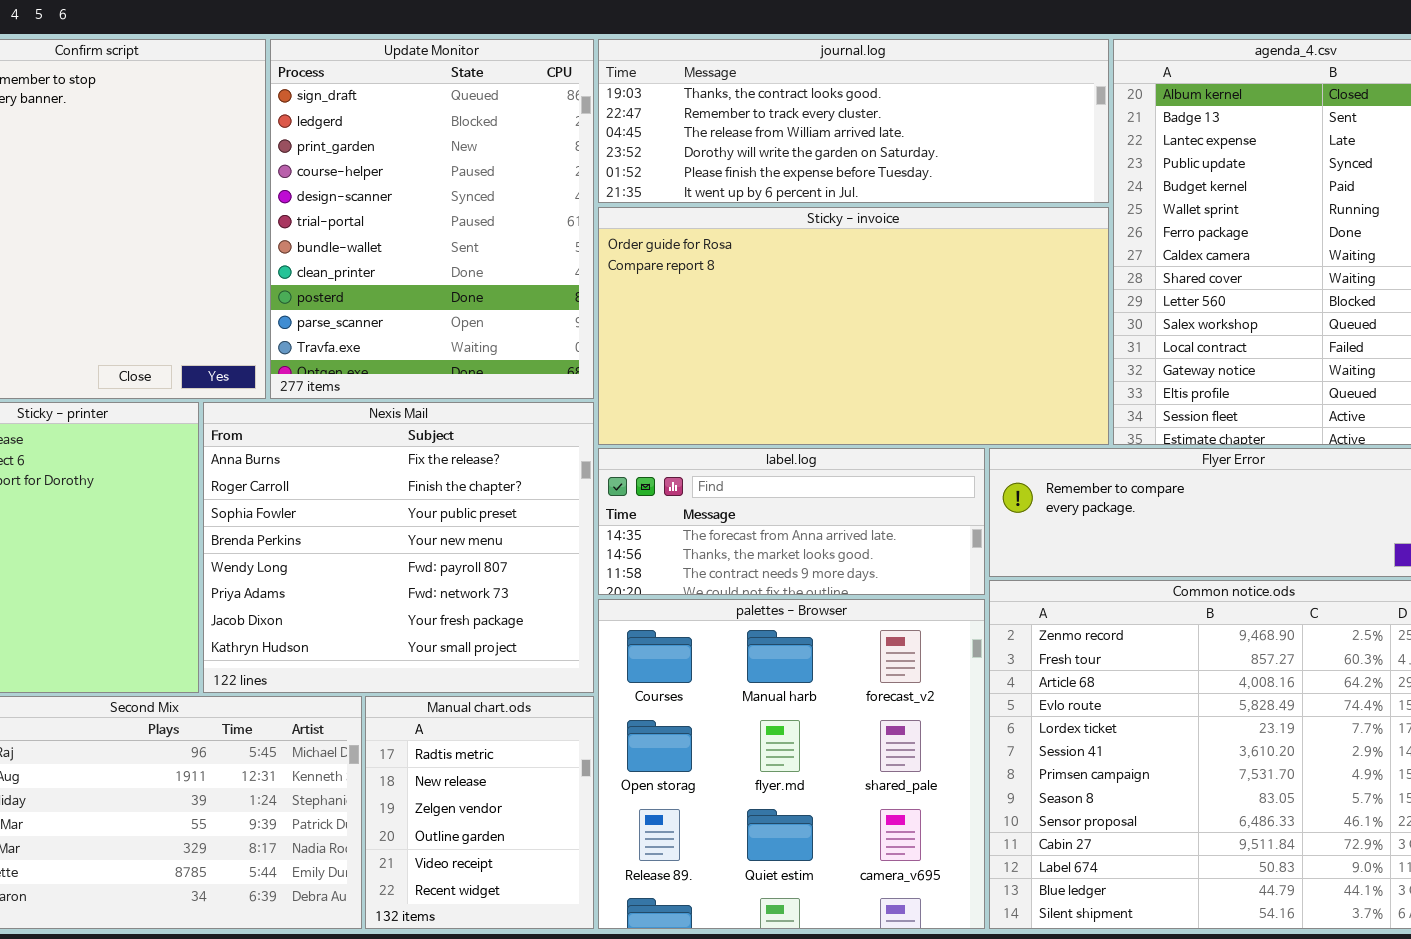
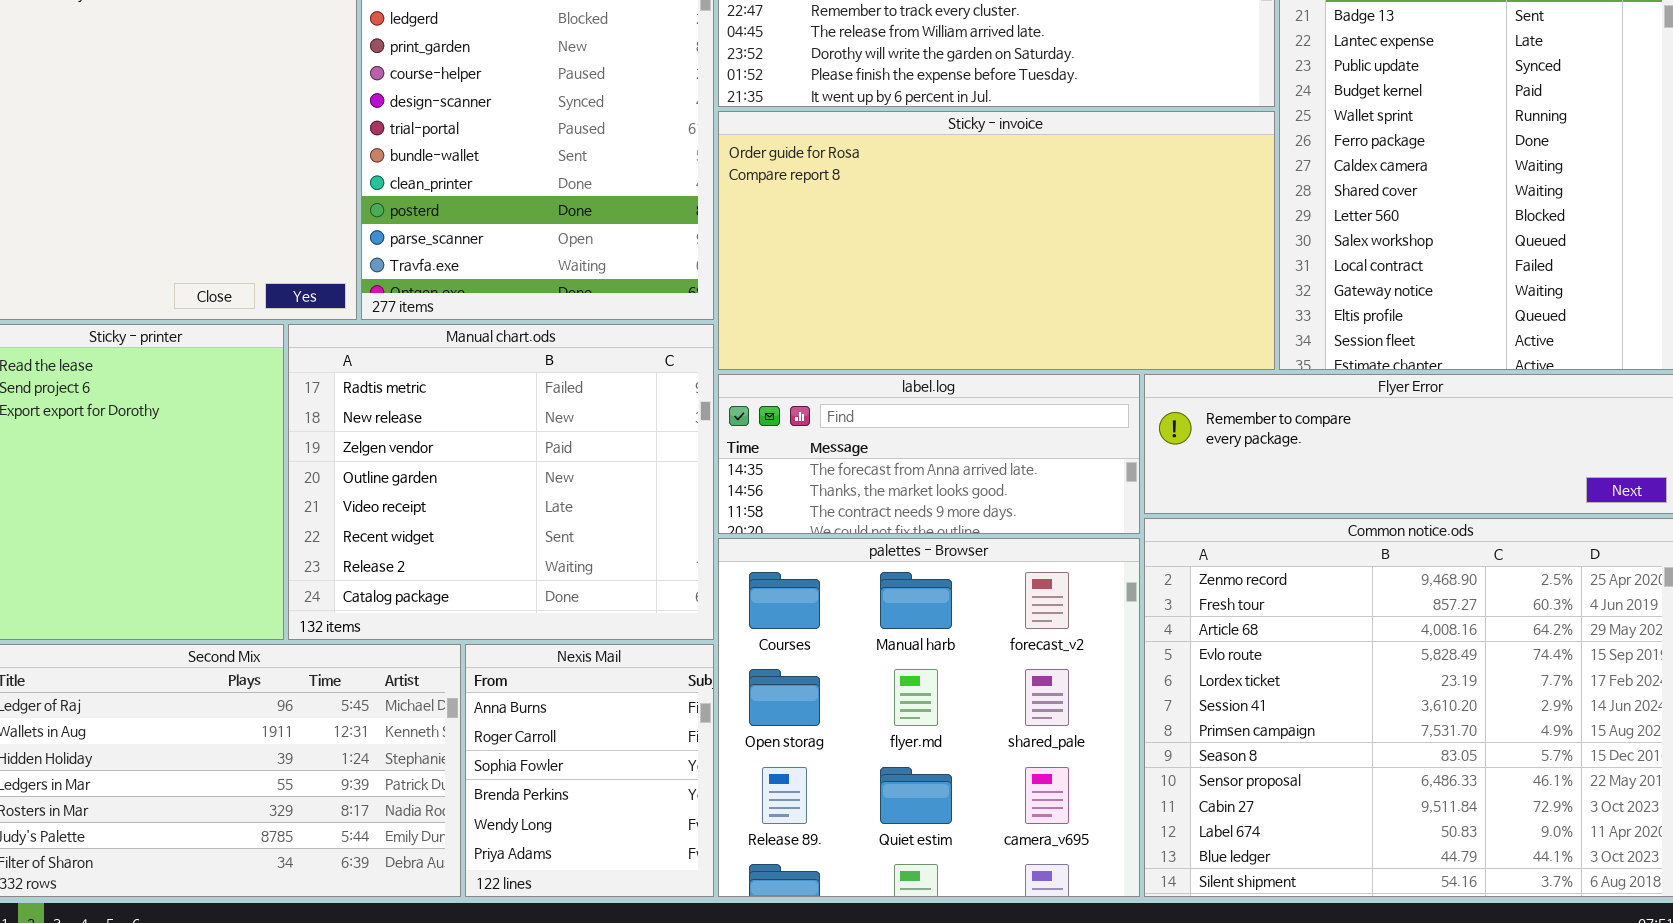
Nexis Mail: [203,402,594,693] -> [465,644,714,897], moved, resized
Manual chart.ods: [365,696,594,929] -> [288,324,714,640], moved, resized

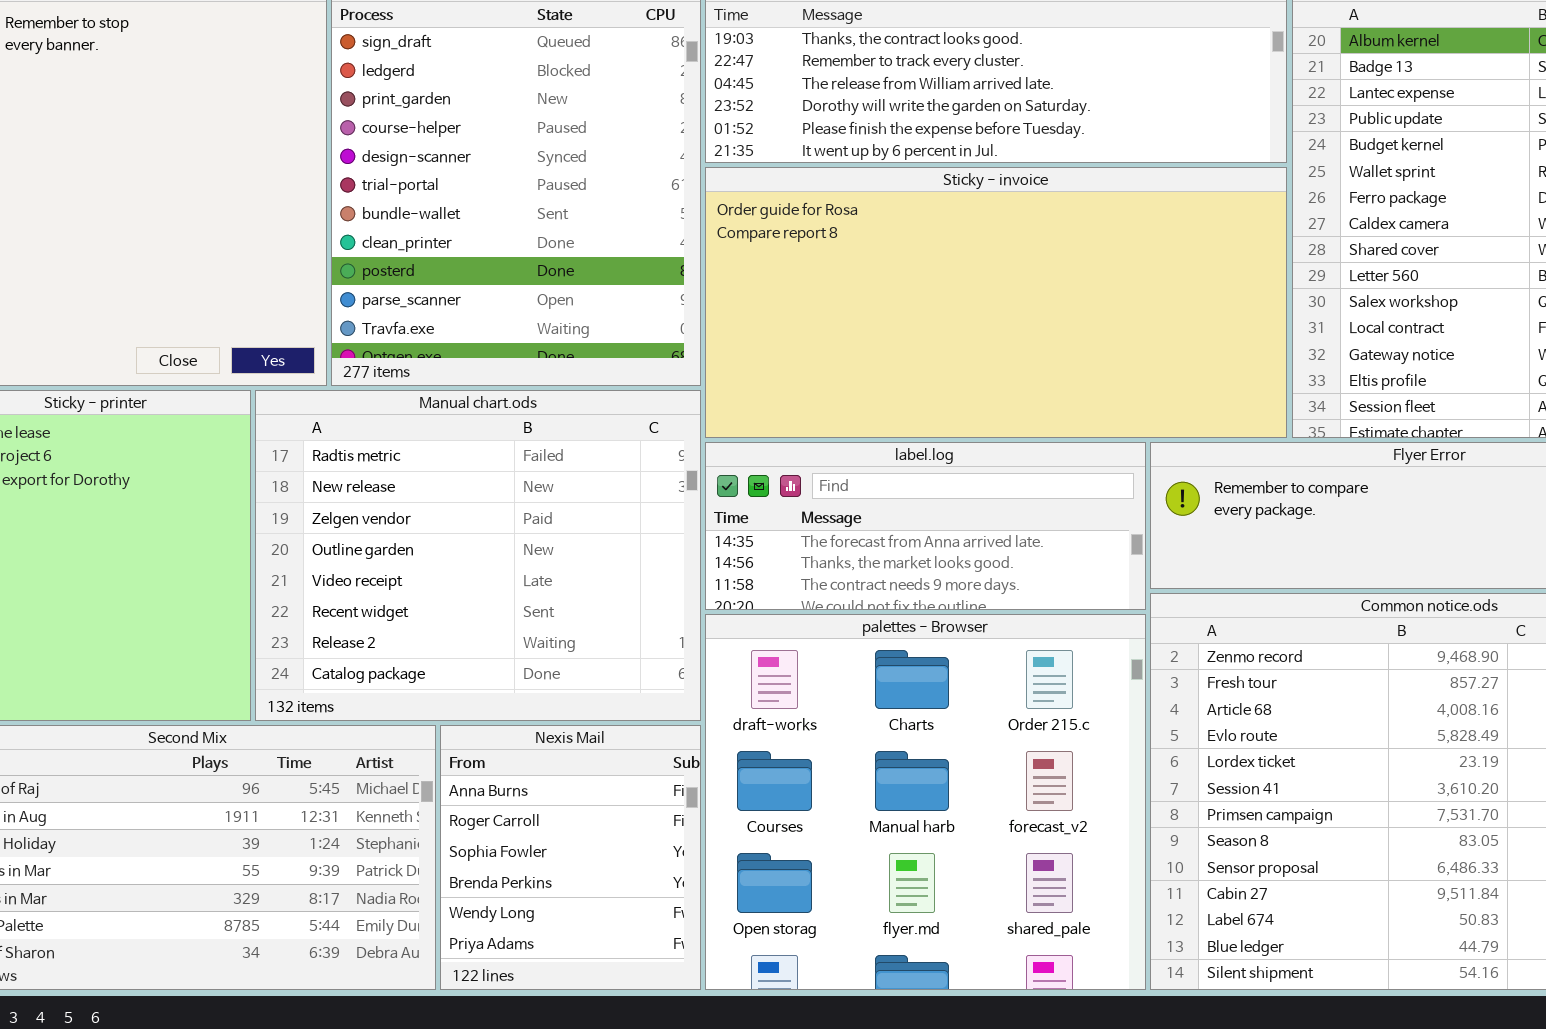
palettes - Browser: [718,538,1140,897] -> [705,614,1146,990], scrolled up 1 row

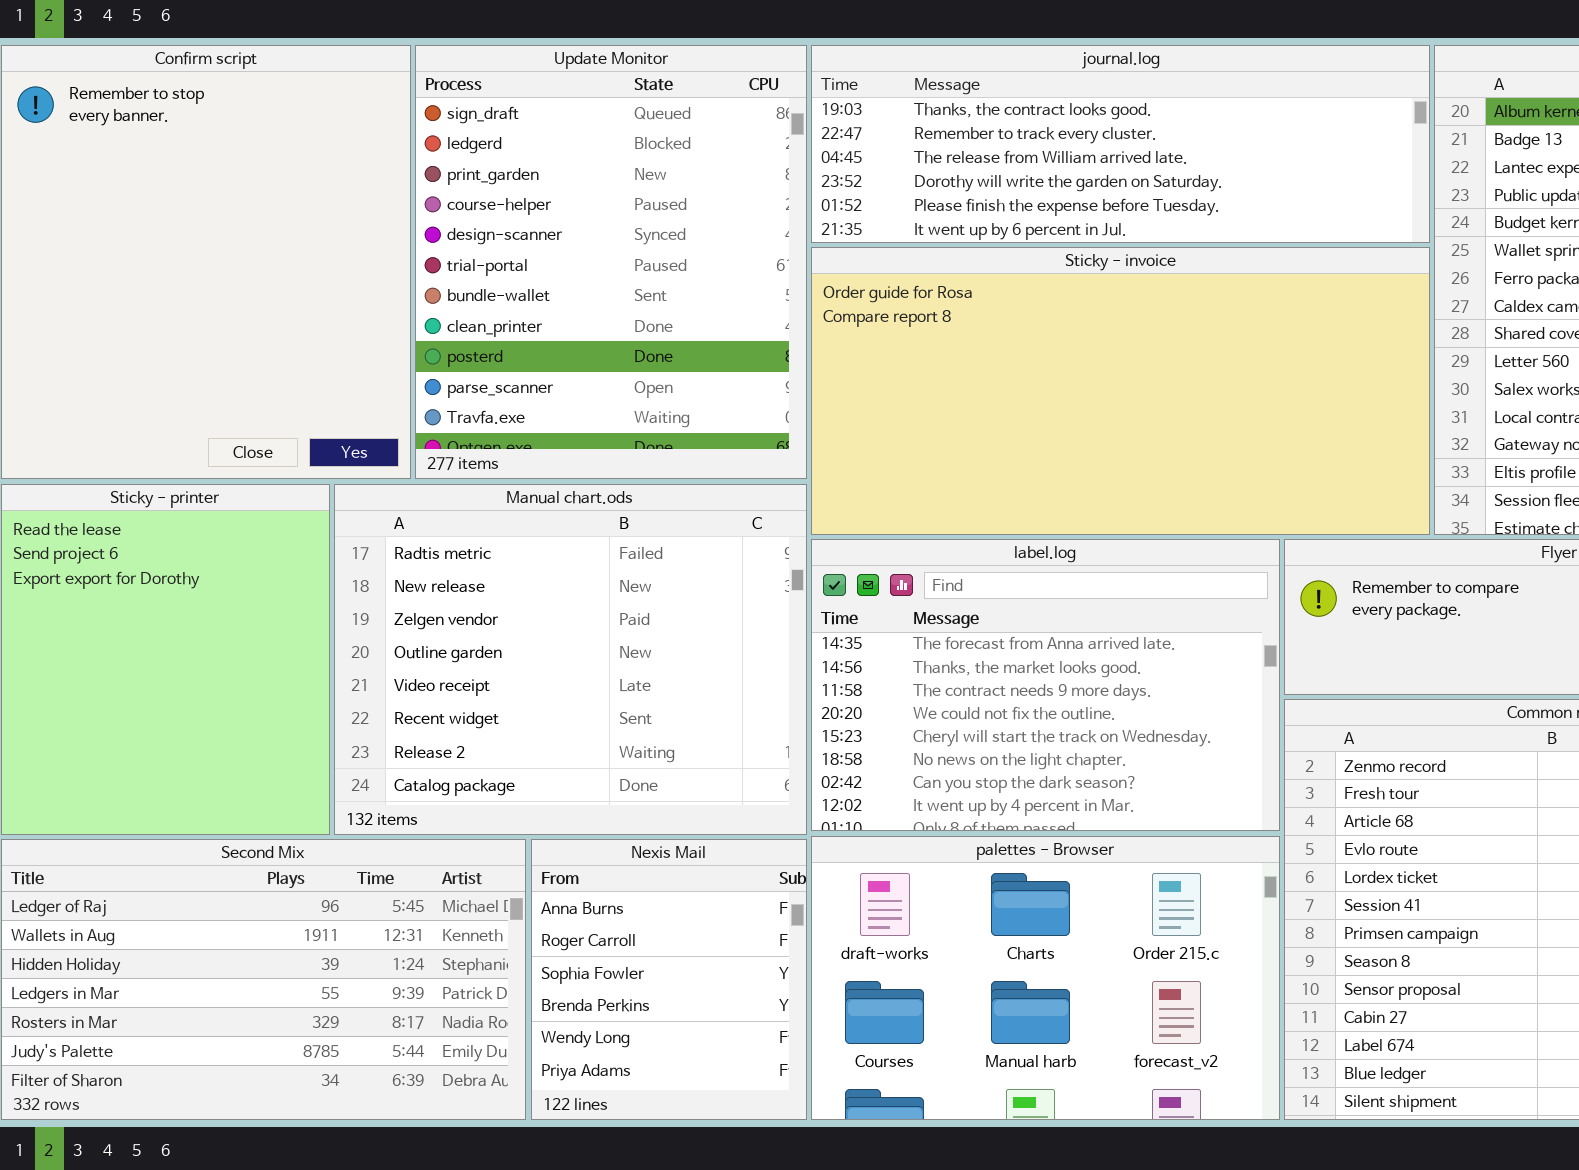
label.log: [705,442,1146,610] -> [811,539,1280,831], resized
palettes - Browser: [705,614,1146,990] -> [811,836,1280,1120], resized

